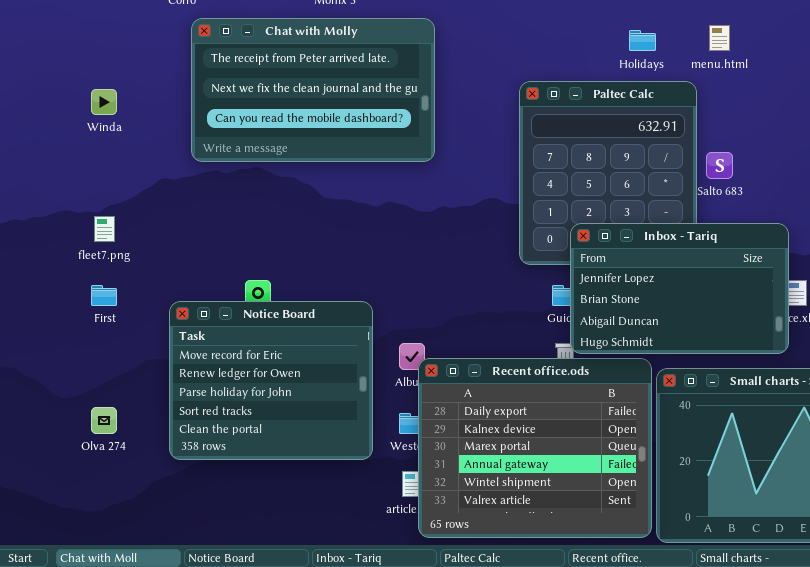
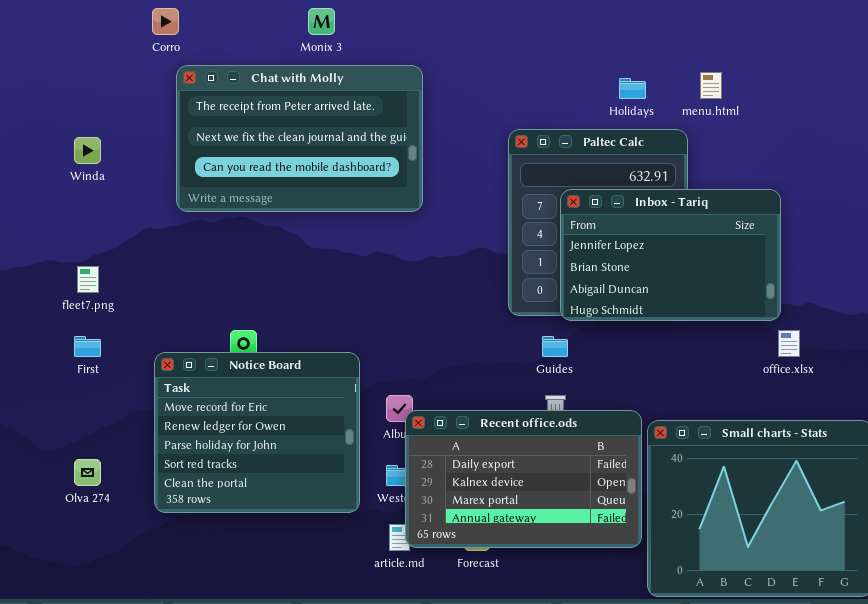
Inbox - Tariq: [570,223,789,354] -> [560,189,781,321], moved
Recent office.ods: [418,358,652,538] -> [405,410,642,548], resized

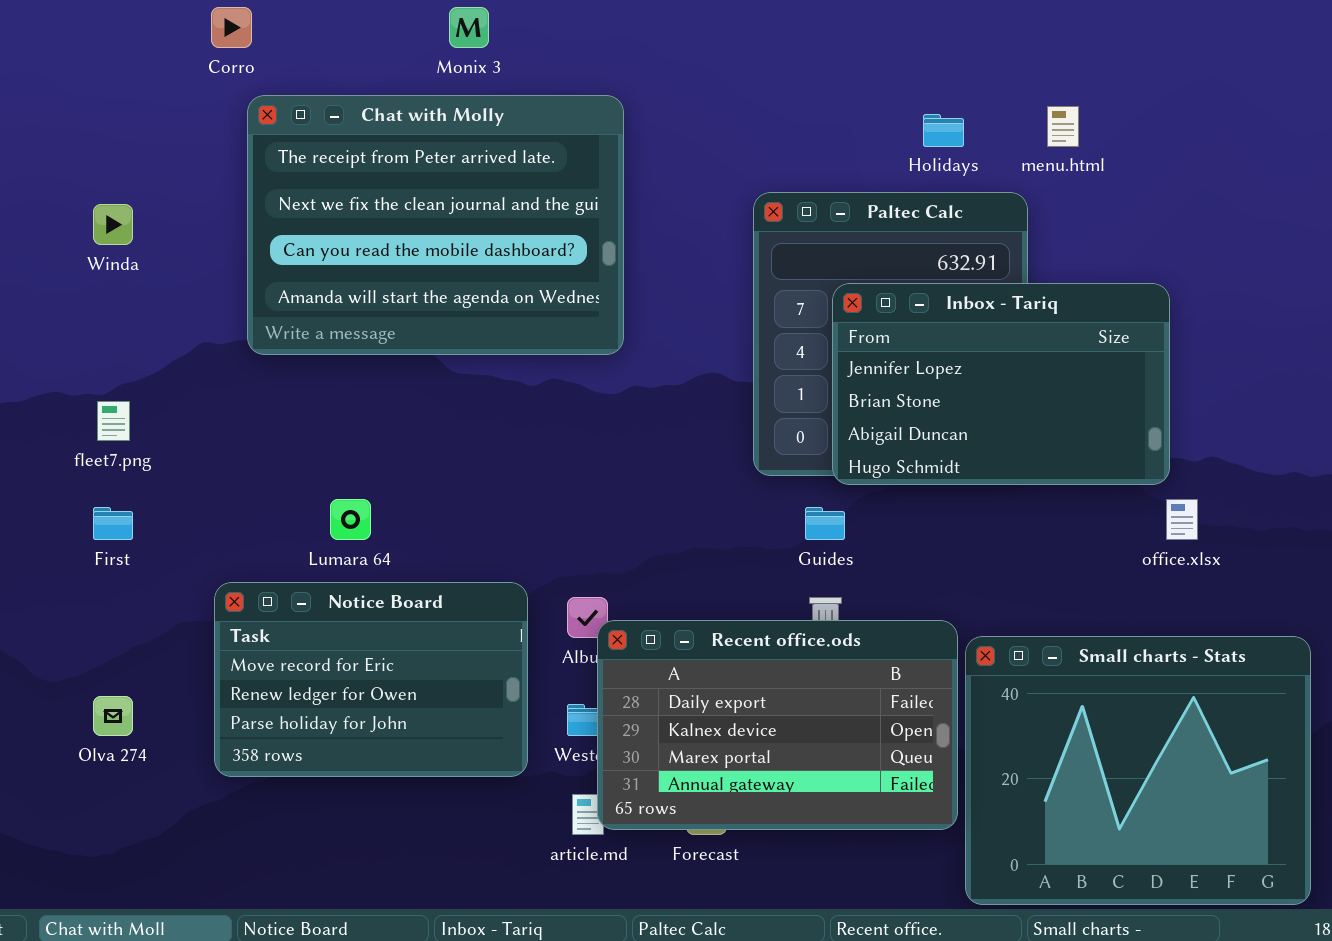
Chat with Molly: [176,65,423,212] -> [247,95,624,355], resized
Notice Board: [154,352,360,513] -> [214,582,528,777], resized

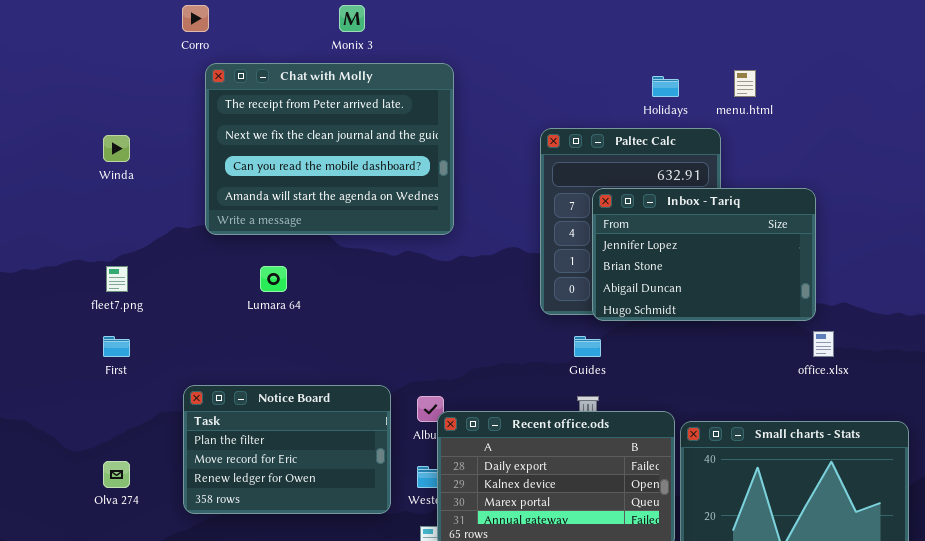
Lumara 64: [330,499,371,540] -> [260,266,287,292], moved
Notice Board: [214,582,528,777] -> [183,385,391,514], scrolled up 1 row

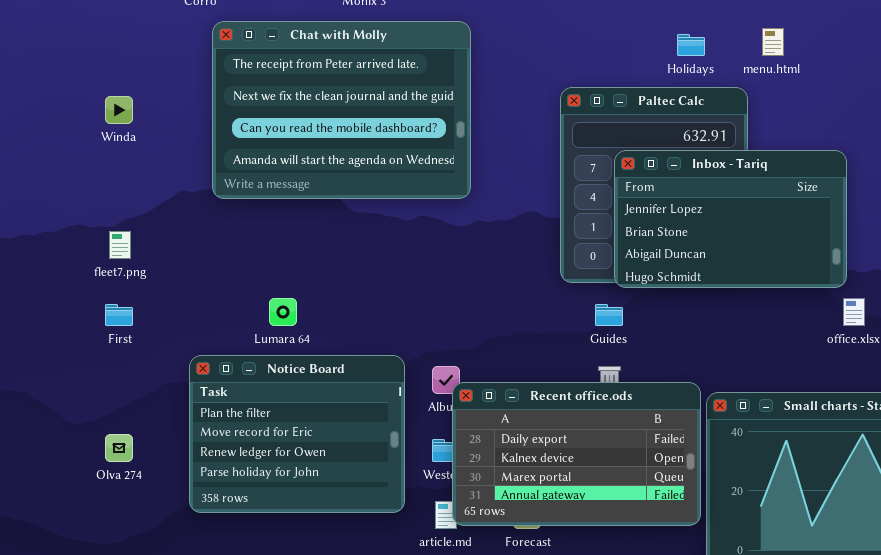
Lumara 64: [260,266,287,292] -> [269,298,297,326], moved
Notice Board: [183,385,391,514] -> [189,355,405,513], resized

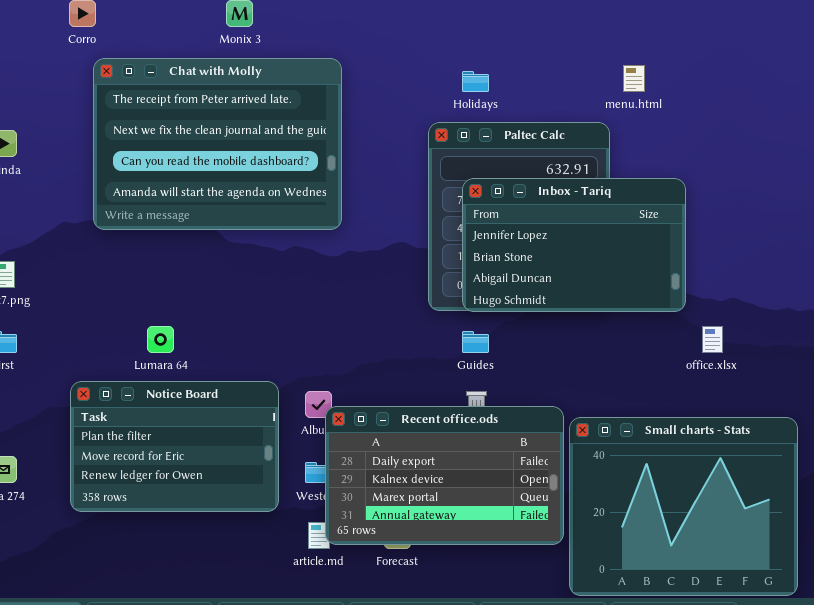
Holidays: [677,34,705,56] -> [462,71,489,92], moved
Inbox - Tariq: [614,150,847,288] -> [462,178,686,312], moved
Notice Board: [189,355,405,513] -> [70,381,279,512], resized

